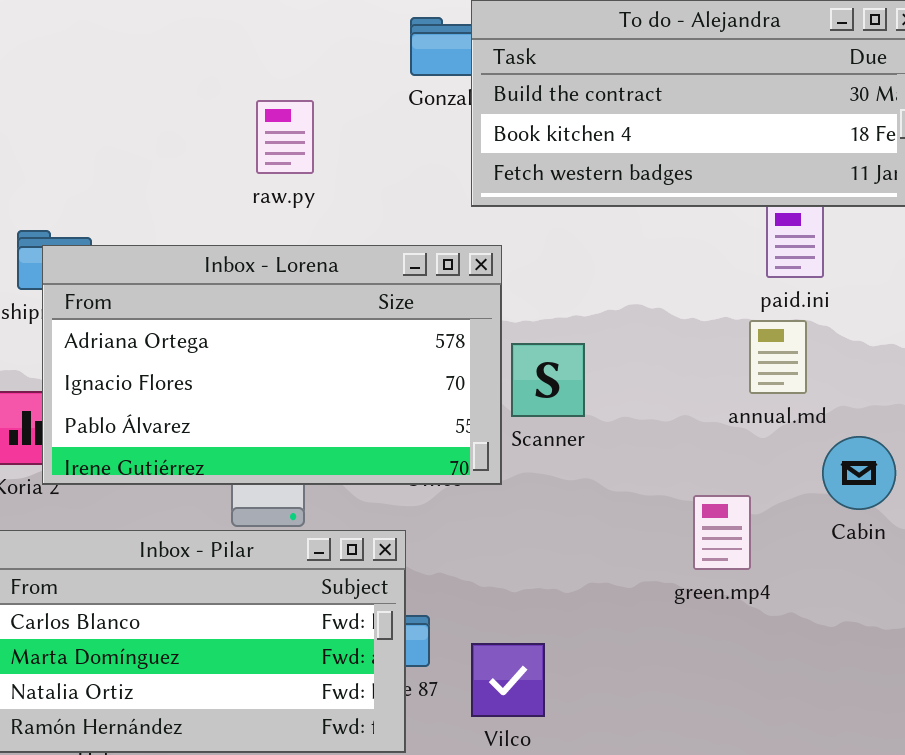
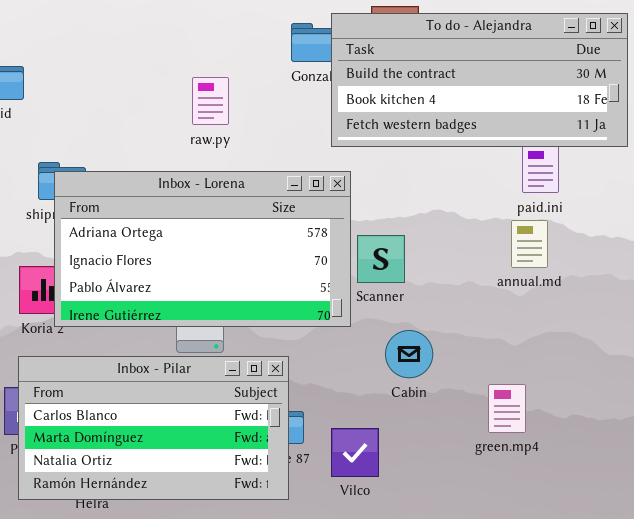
Cabin: [822,436,896,510] -> [385,330,433,378], moved
green.mp4: [693,495,751,570] -> [488,384,526,433], moved

